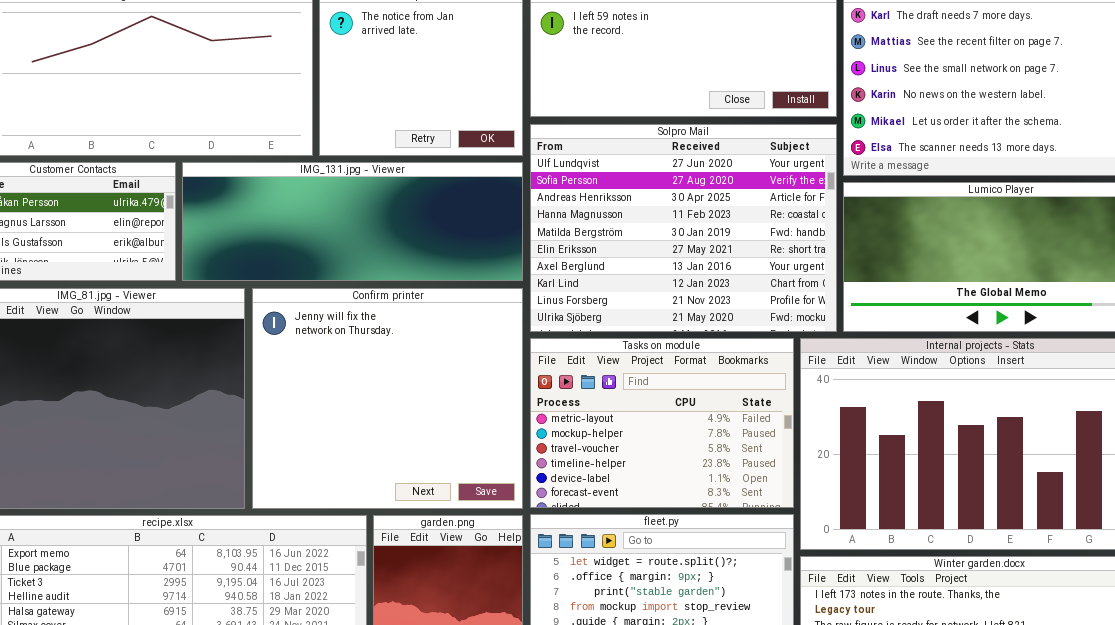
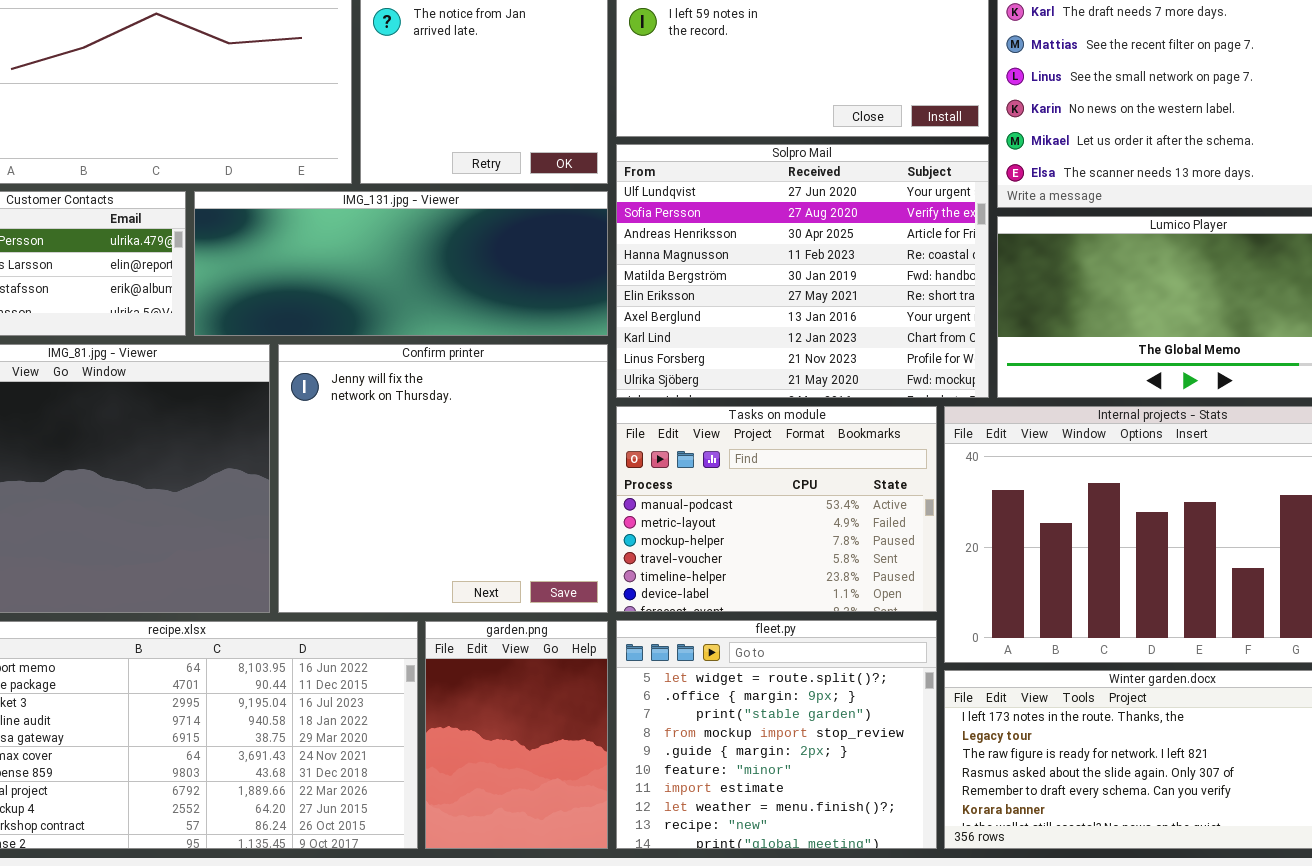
Tasks on module: [530,338,794,508] -> [616,406,937,612], scrolled up 1 row

